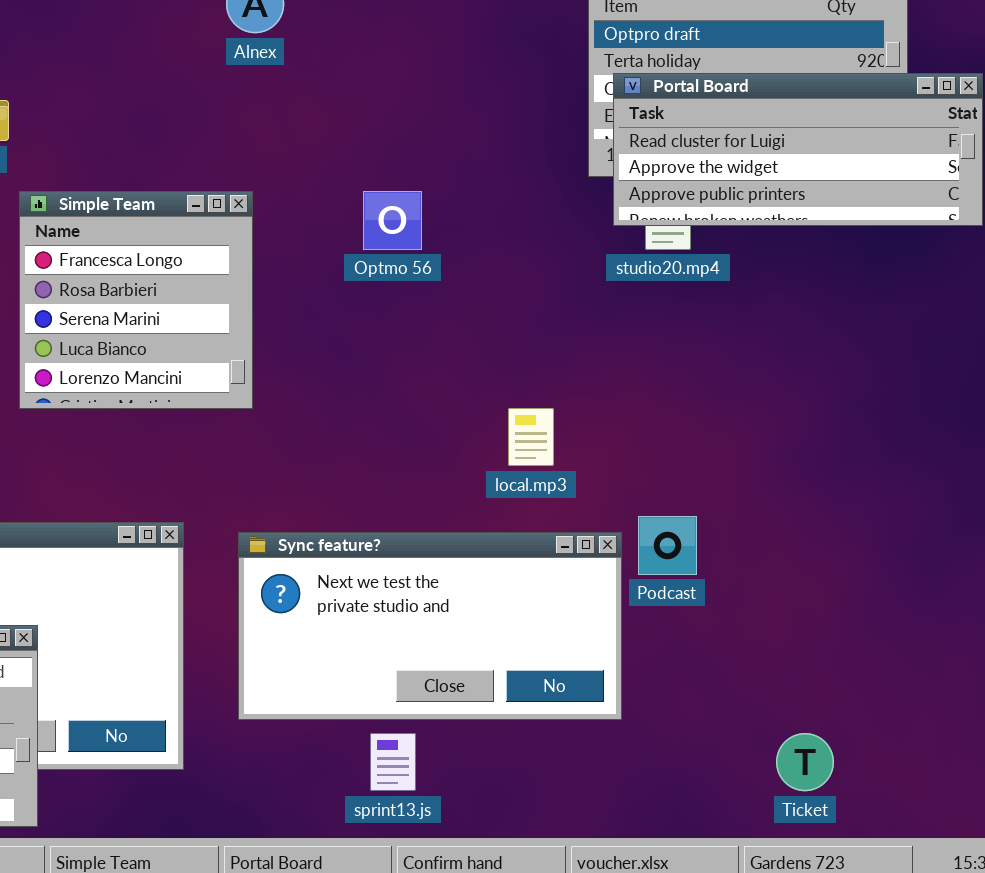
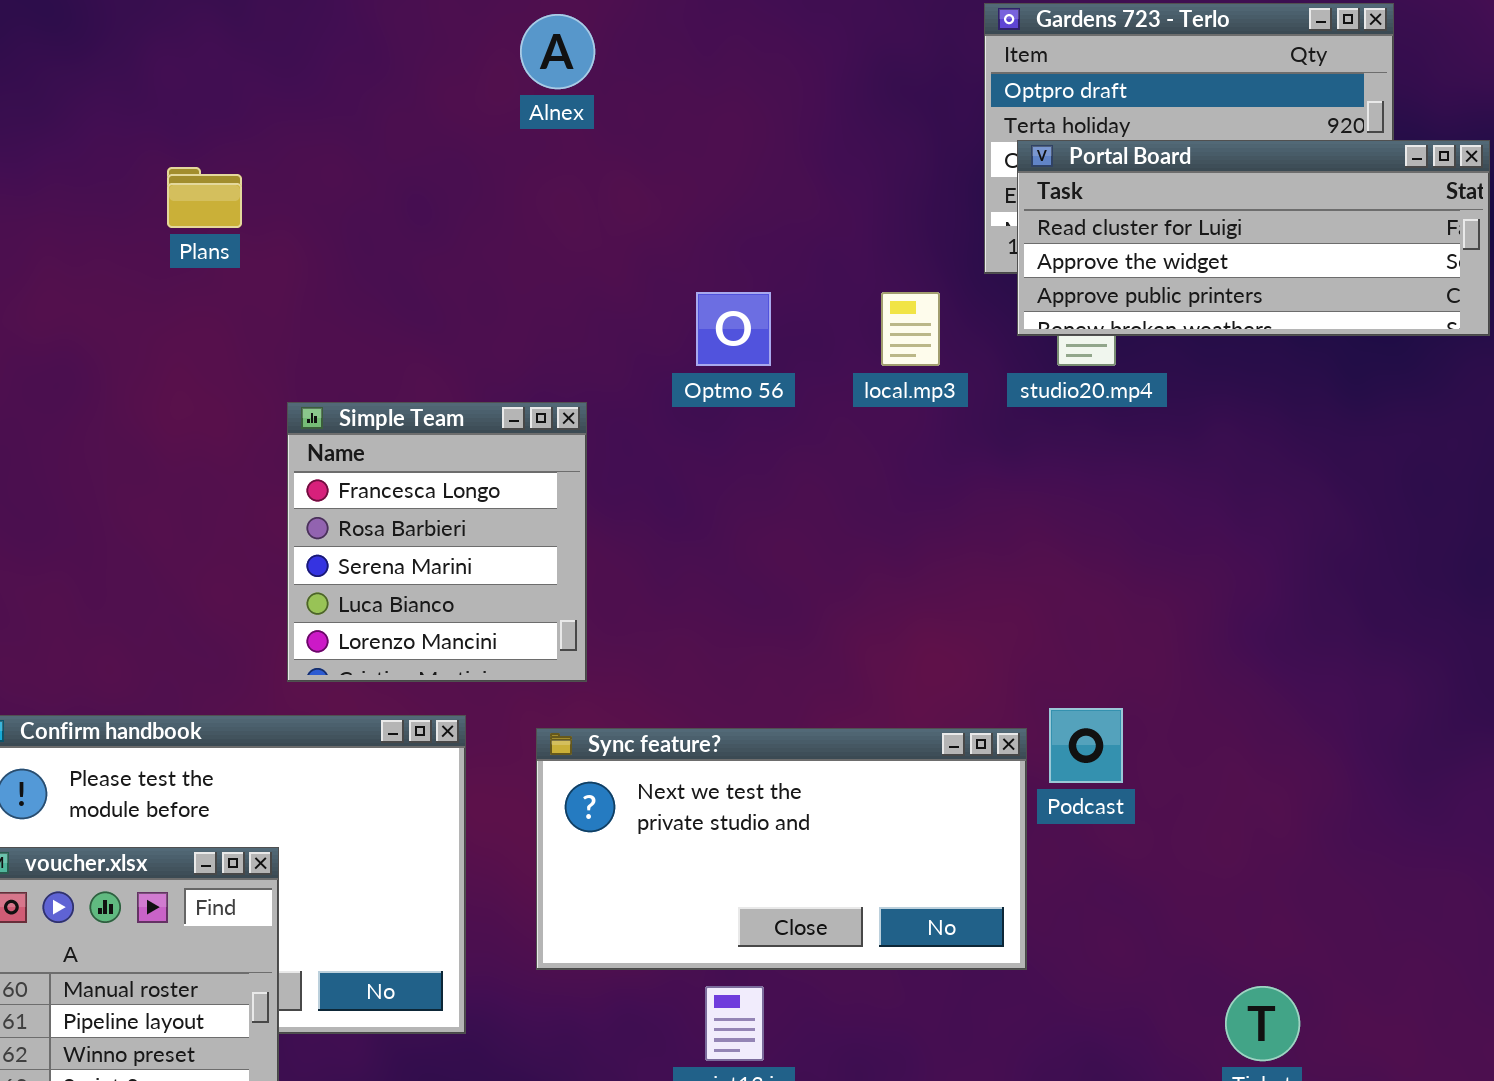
Simple Team: [19,191,253,409] -> [287,402,587,682], moved
local.mp3: [508,408,554,466] -> [881,292,940,366], moved

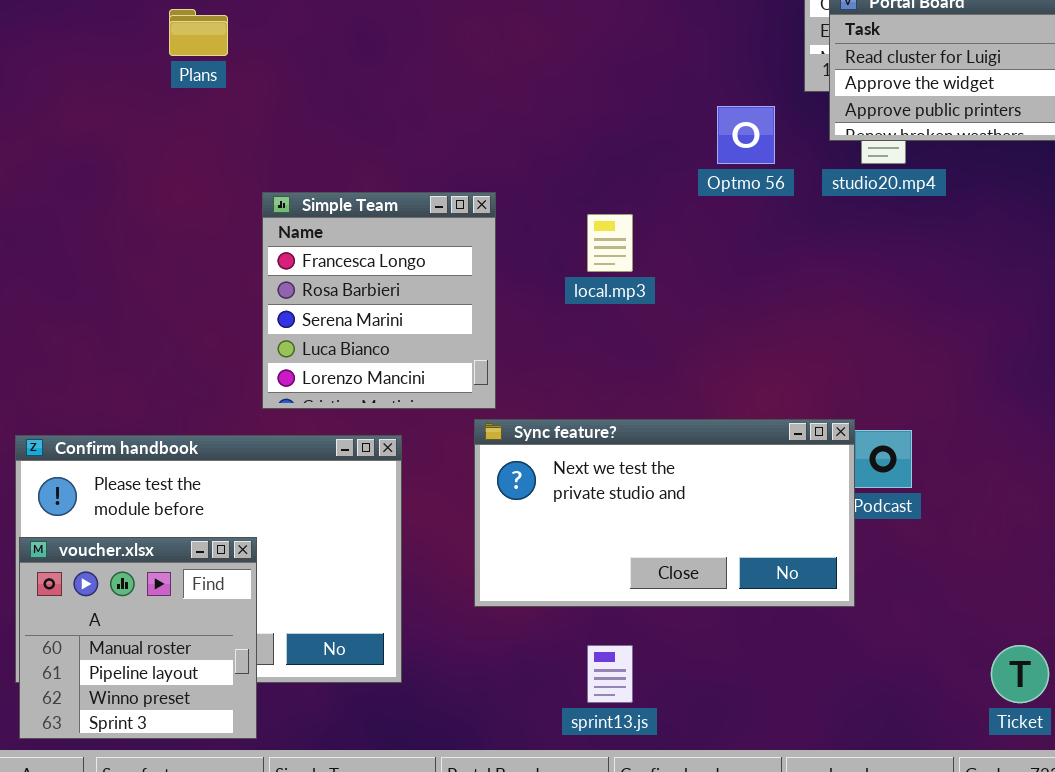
Optmo 56: [696,292,771,366] -> [717,106,775,164], moved
local.mp3: [881,292,940,366] -> [587,214,633,272], moved
Sync feature?: [536,728,1027,970] -> [474,419,855,607], moved

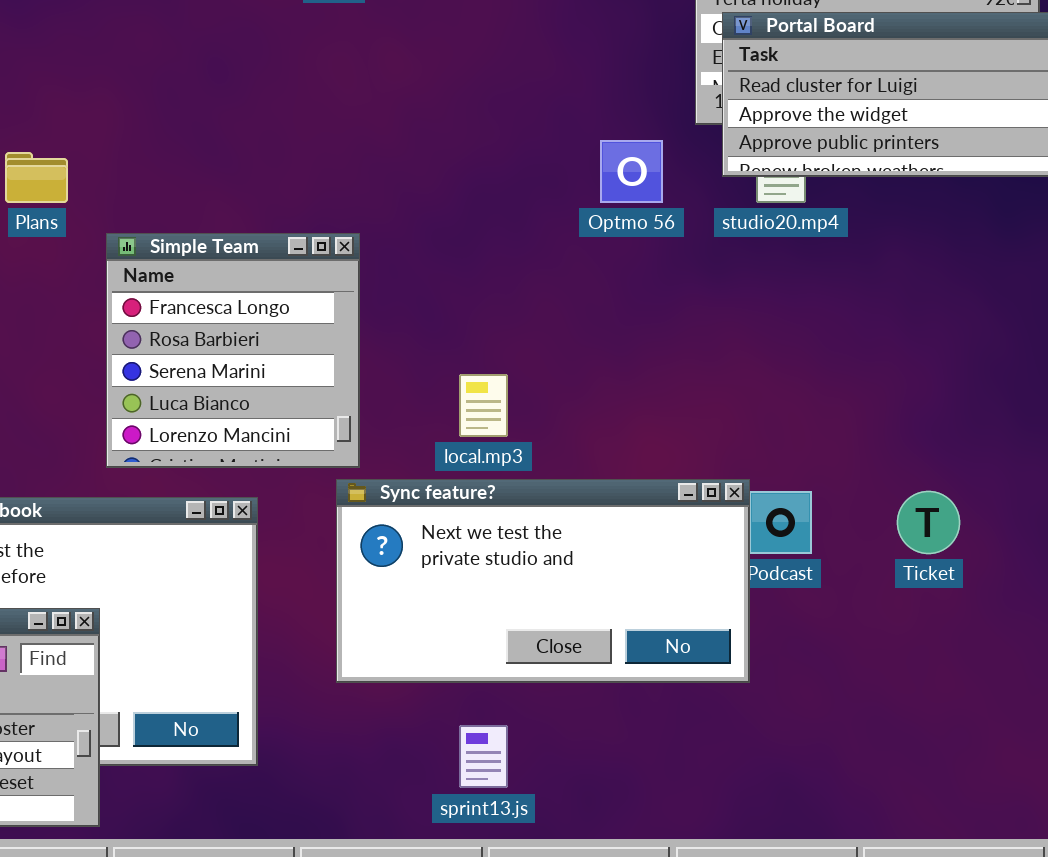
Plans: [169,9,228,56] -> [5,152,68,203], moved
local.mp3: [587,214,633,272] -> [459,374,508,437], moved
Ticket: [991,645,1049,703] -> [897,491,960,554], moved

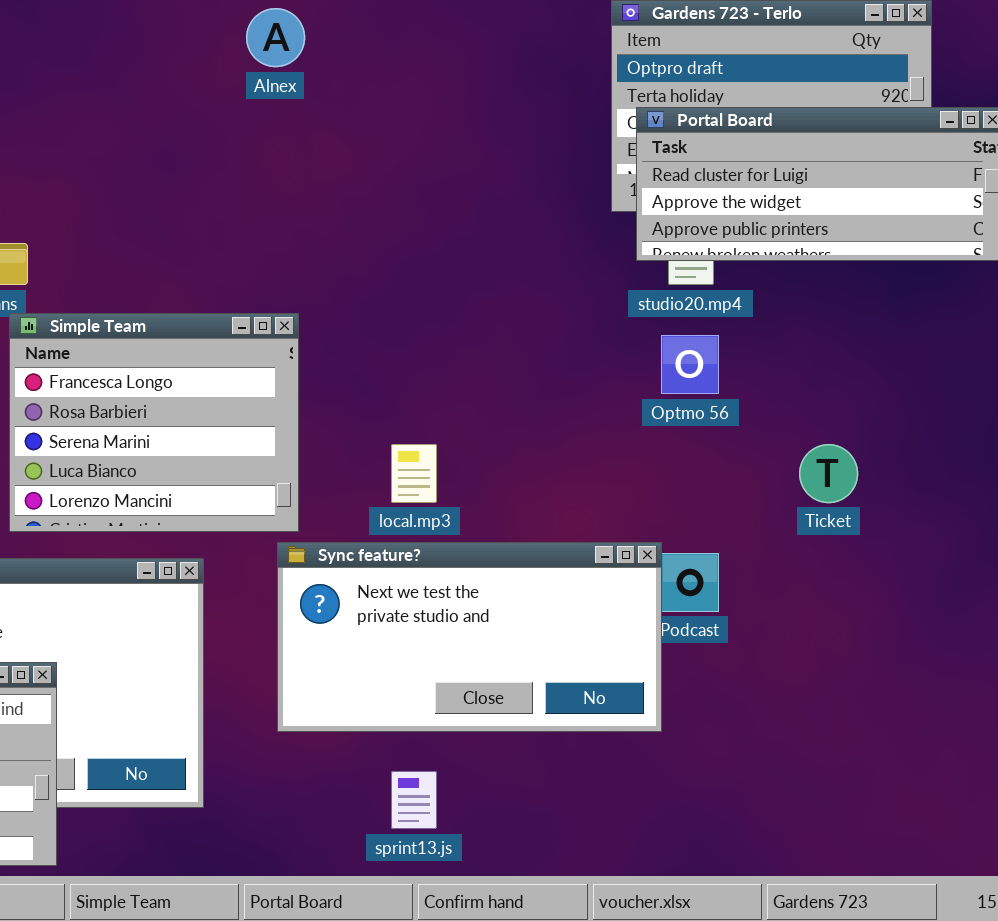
Optmo 56: [600,140,663,203] -> [661,335,719,394], moved
Simple Team: [106,233,360,468] -> [9,313,299,532], resized
Ticket: [897,491,960,554] -> [799,444,858,503], moved

